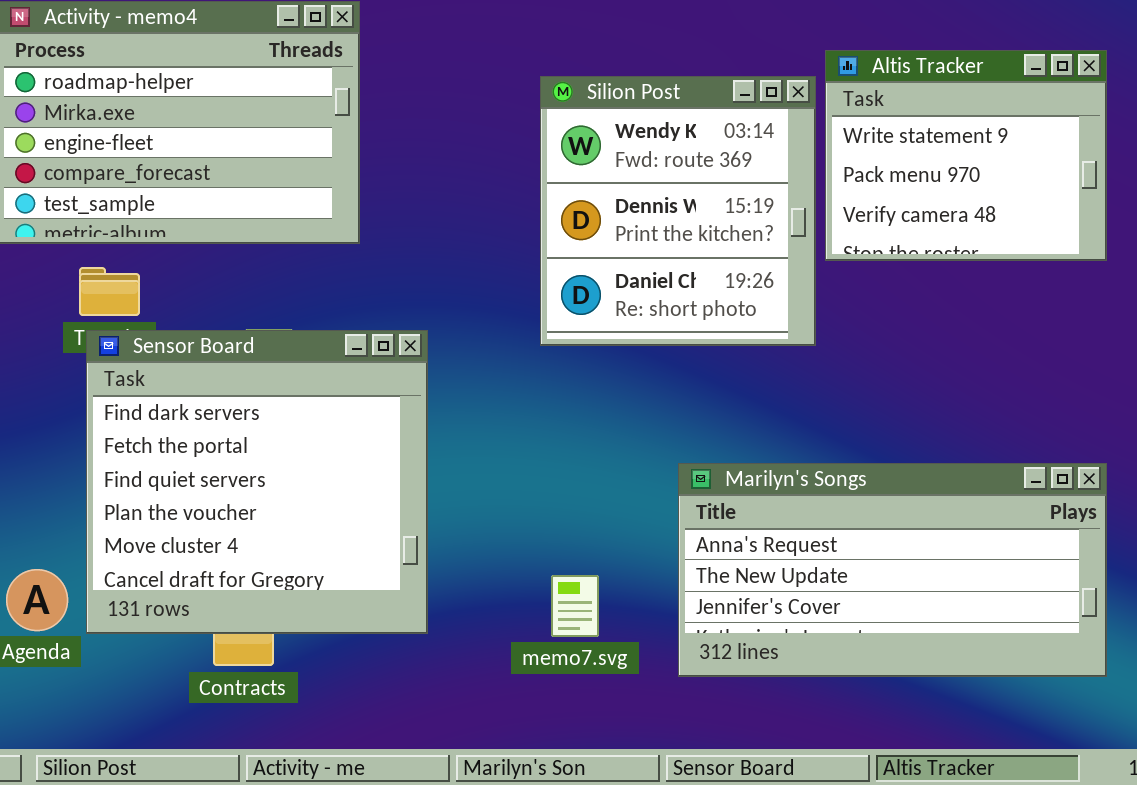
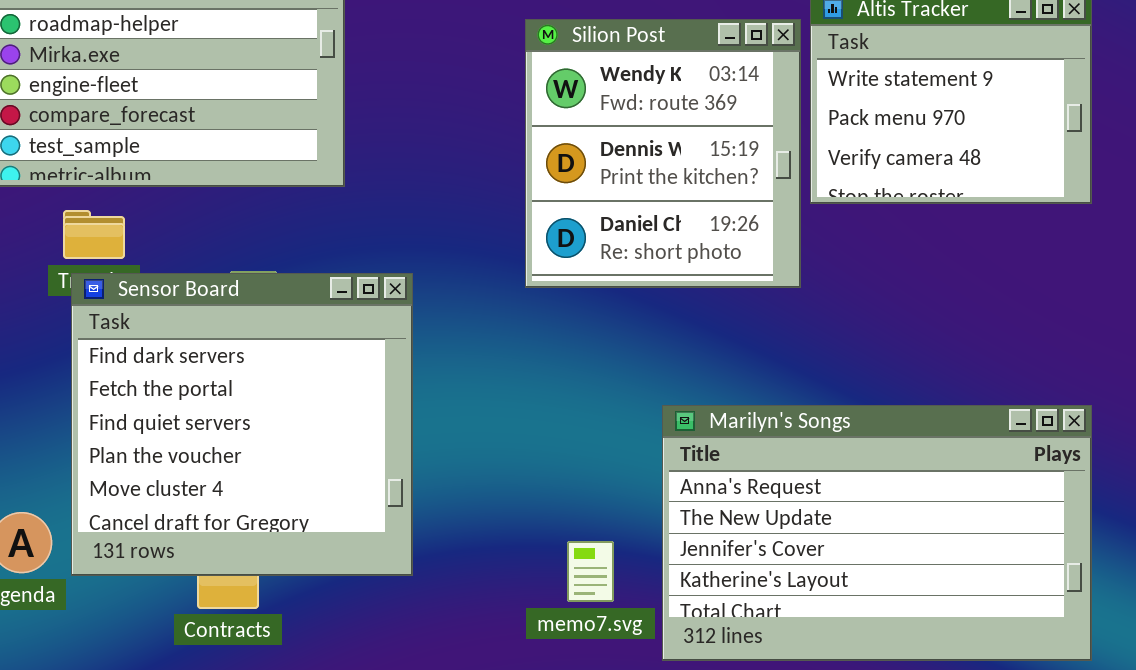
Marilyn's Songs: [678,463,1107,677] -> [662,405,1092,661], resized
memo7.svg: [551,575,599,637] -> [567,541,614,602], moved

